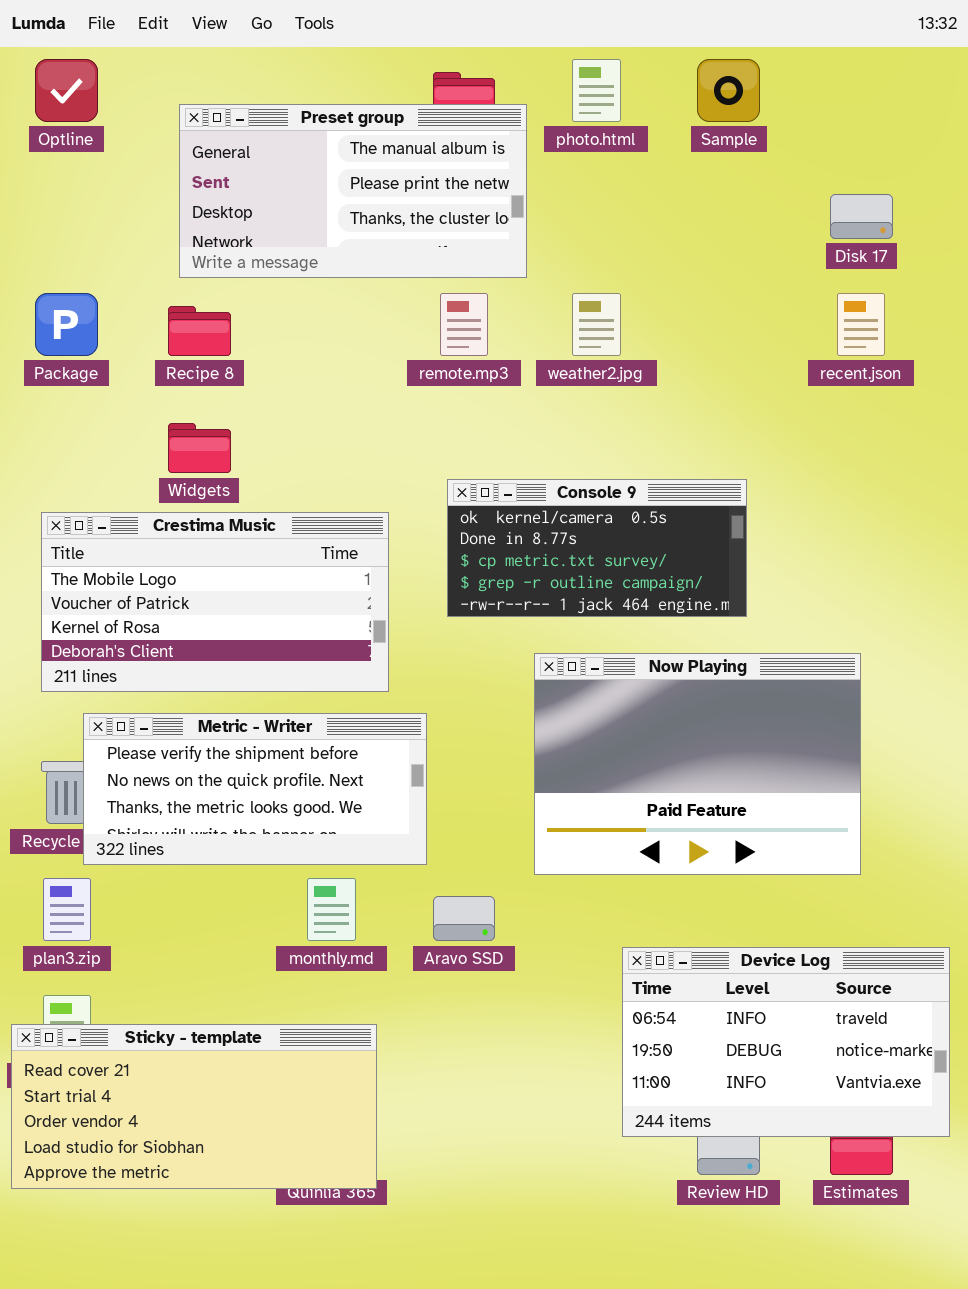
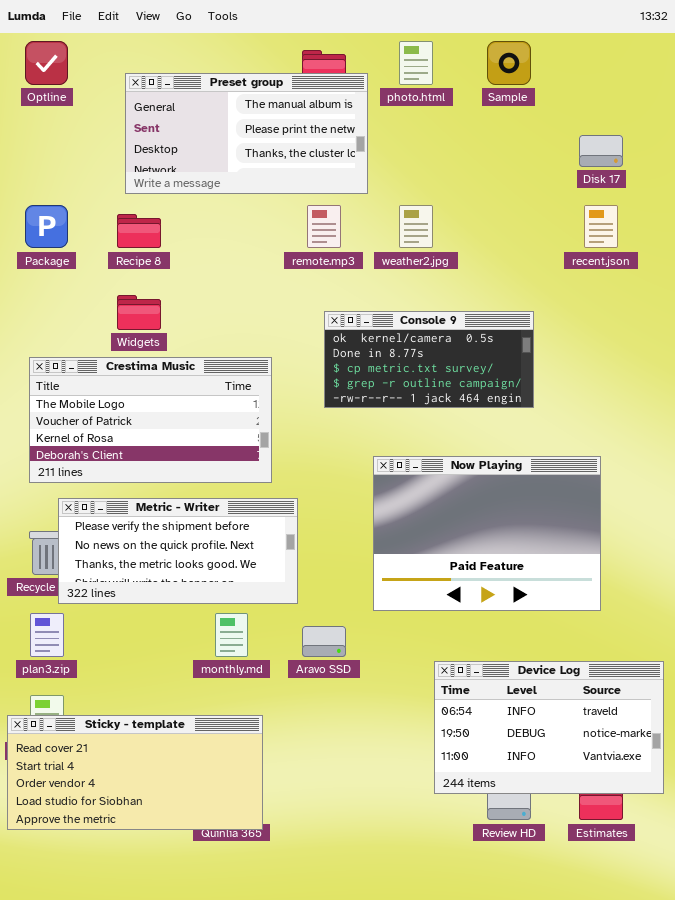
Console 9: [447,479,747,617] -> [324,311,534,408], moved

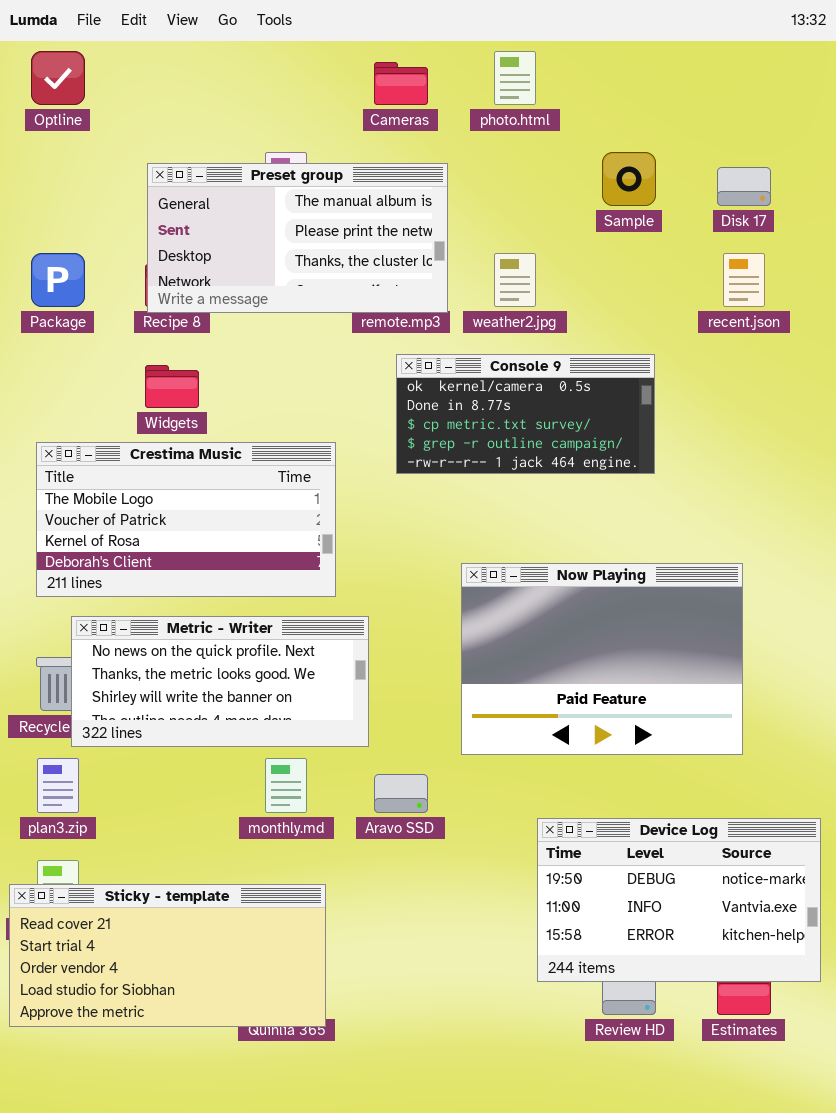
Sample: [487,41,531,85] -> [602,152,656,206], moved
Preset group: [125,73,368,194] -> [147,163,448,313], moved
Console 9: [324,311,534,408] -> [396,354,655,474], moved
Metric - Writer: [58,498,298,604] -> [71,616,369,747], scrolled down 1 row
Device Log: [434,661,664,794] -> [537,818,821,982], scrolled down 1 row

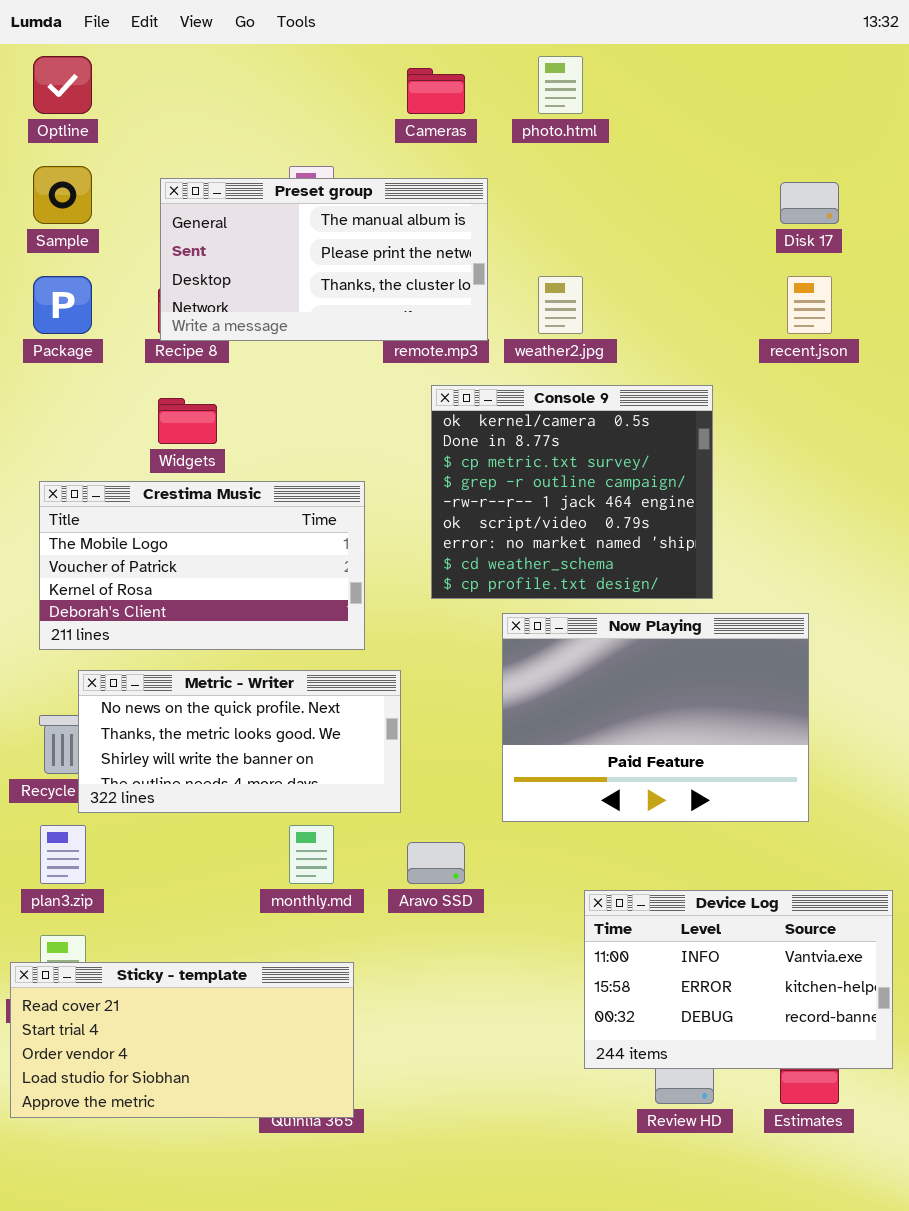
Sample: [602,152,656,206] -> [33,166,92,224], moved
Console 9: [396,354,655,474] -> [431,385,713,599], resized
Device Log: [537,818,821,982] -> [584,890,893,1069], scrolled down 1 row

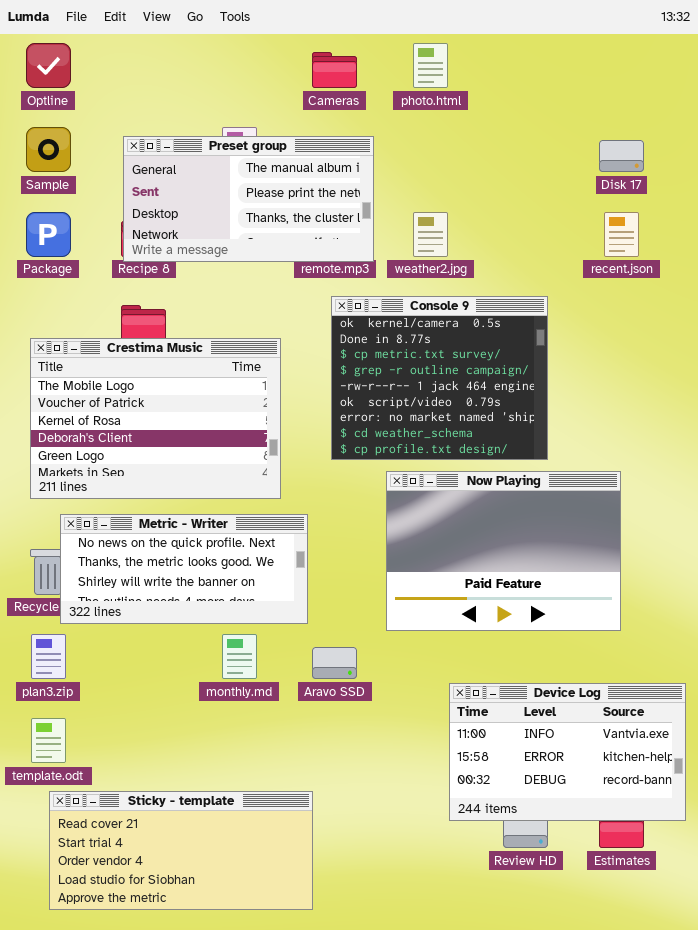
Crestima Music: [39,481,365,650] -> [30,338,281,499], resized
Sticky - template: [10,962,354,1118] -> [49,791,313,910], moved

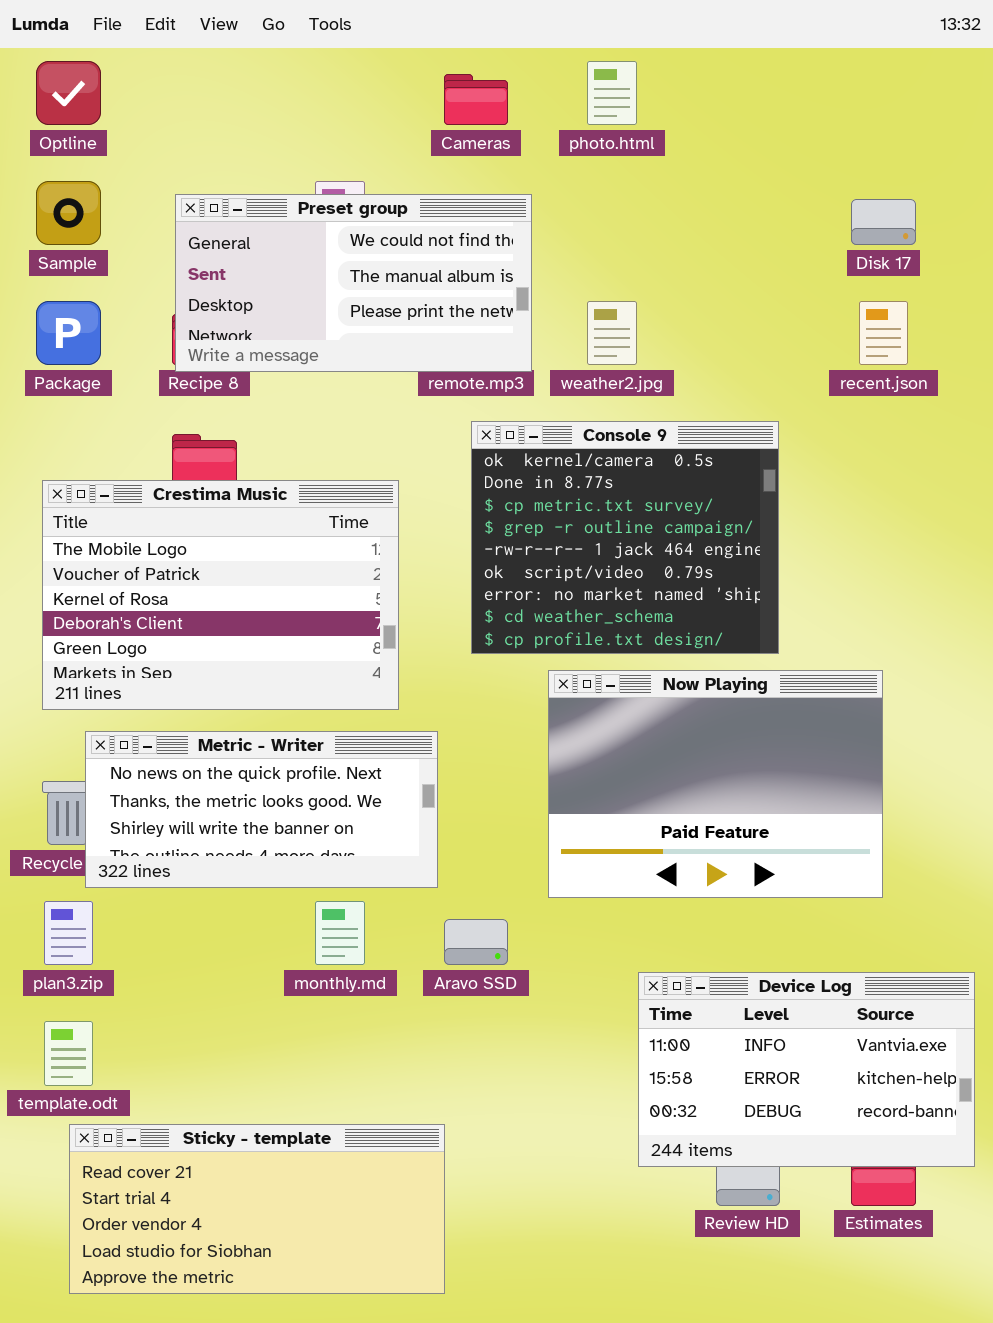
Preset group: [123,136,374,262] -> [175,194,532,372], scrolled up 1 row

